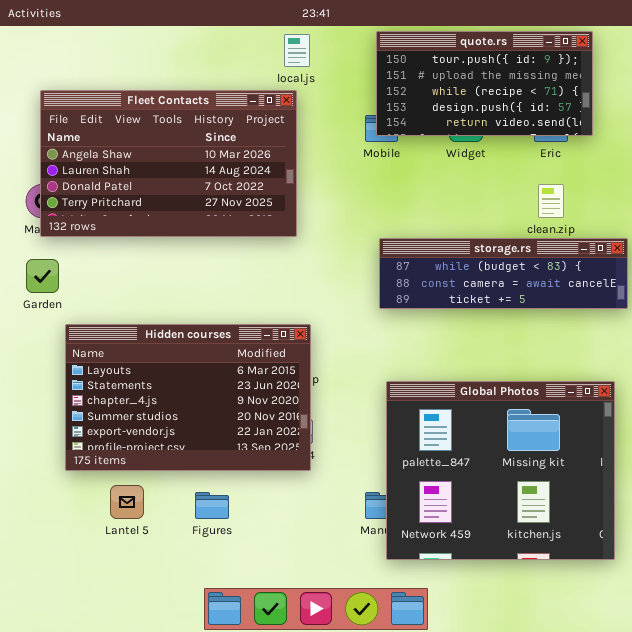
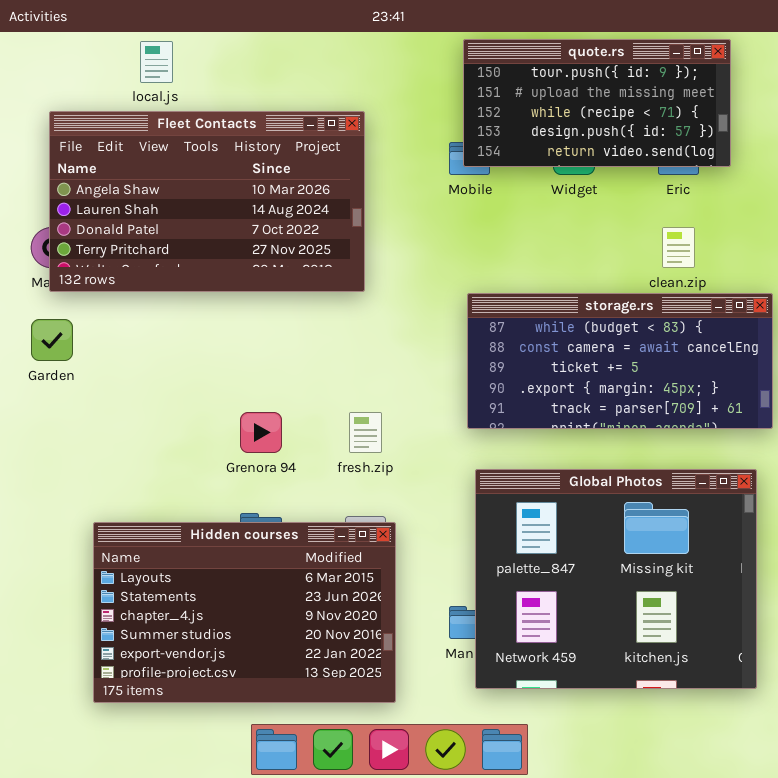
local.js: [284,34,310,67] -> [140,41,173,83], moved
storage.rs: [379,238,628,309] -> [467,293,773,429], resized
Hidden courses: [65,324,311,471] -> [93,522,396,703], moved

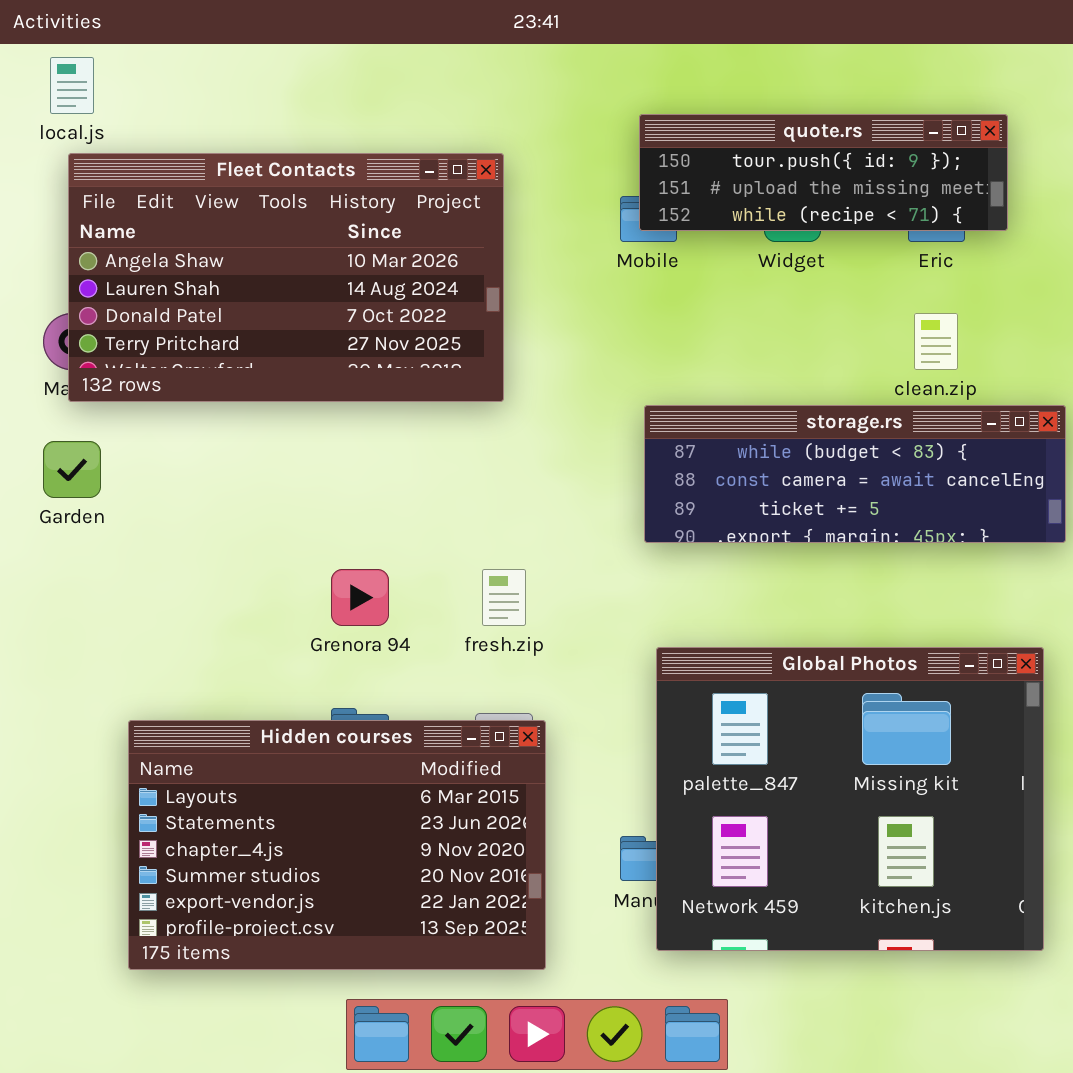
quote.rs: [463,39,731,167] -> [639,114,1008,231], resized
local.js: [140,41,173,83] -> [50,57,94,114], moved
storage.rs: [467,293,773,429] -> [644,405,1066,543], resized

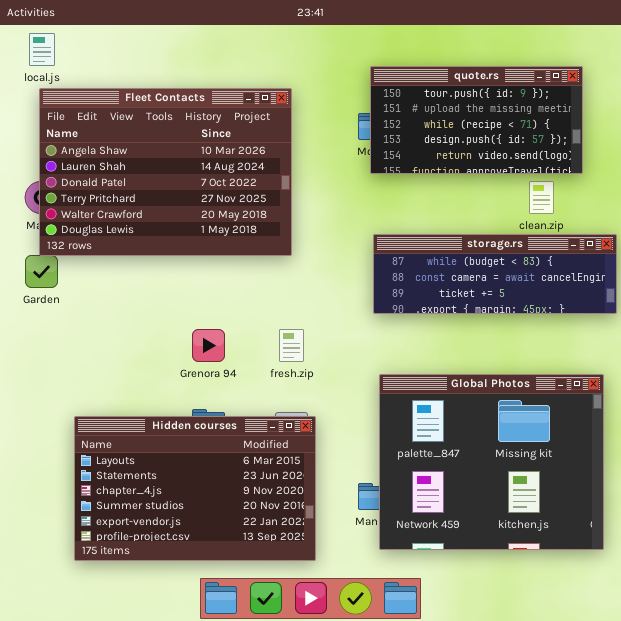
quote.rs: [639,114,1008,231] -> [370,66,583,174], resized
Fleet Contacts: [68,153,504,402] -> [39,88,292,256], resized

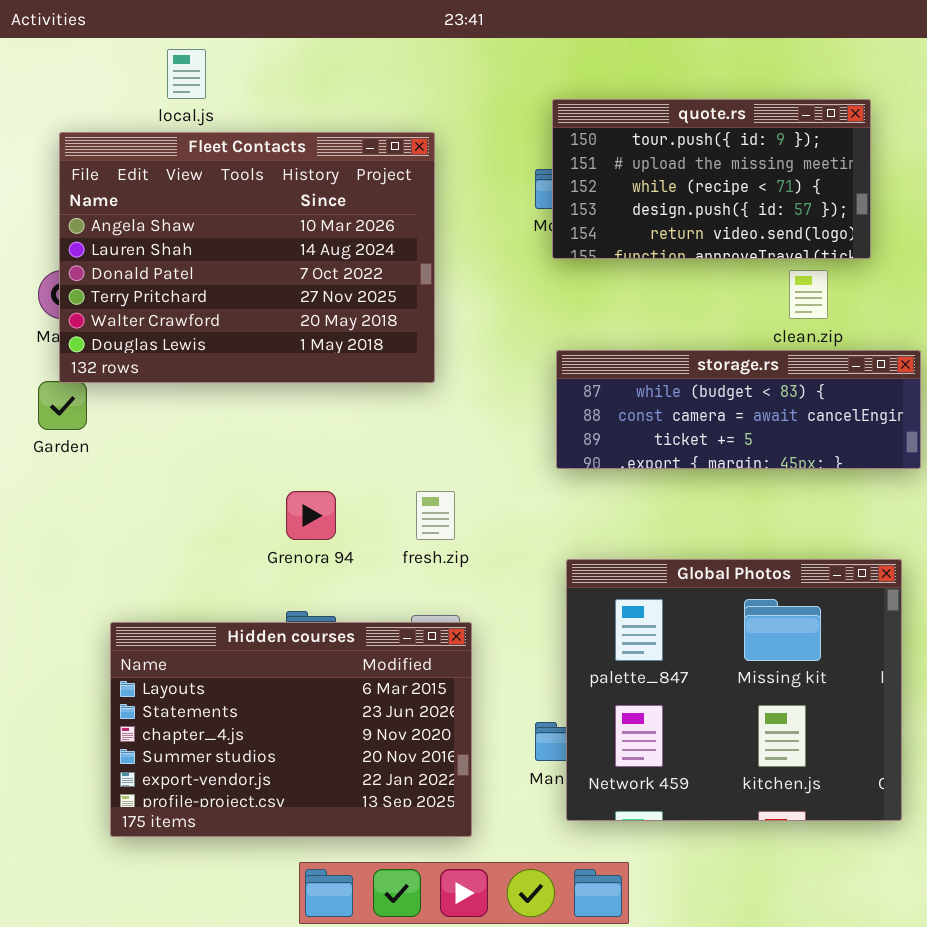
local.js: [29,33,55,66] -> [167,49,206,99], moved

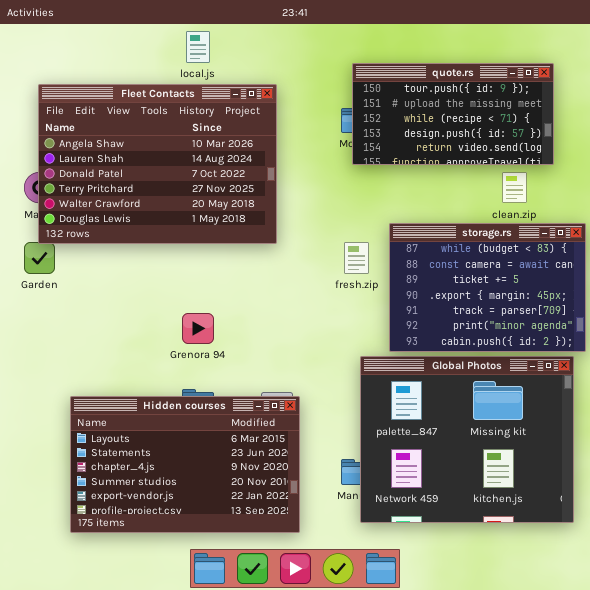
local.js: [167,49,206,99] -> [186,31,210,63], moved
storage.rs: [556,350,921,469] -> [389,223,586,352], resized
fresh.zip: [416,491,455,540] -> [344,242,369,274], moved

